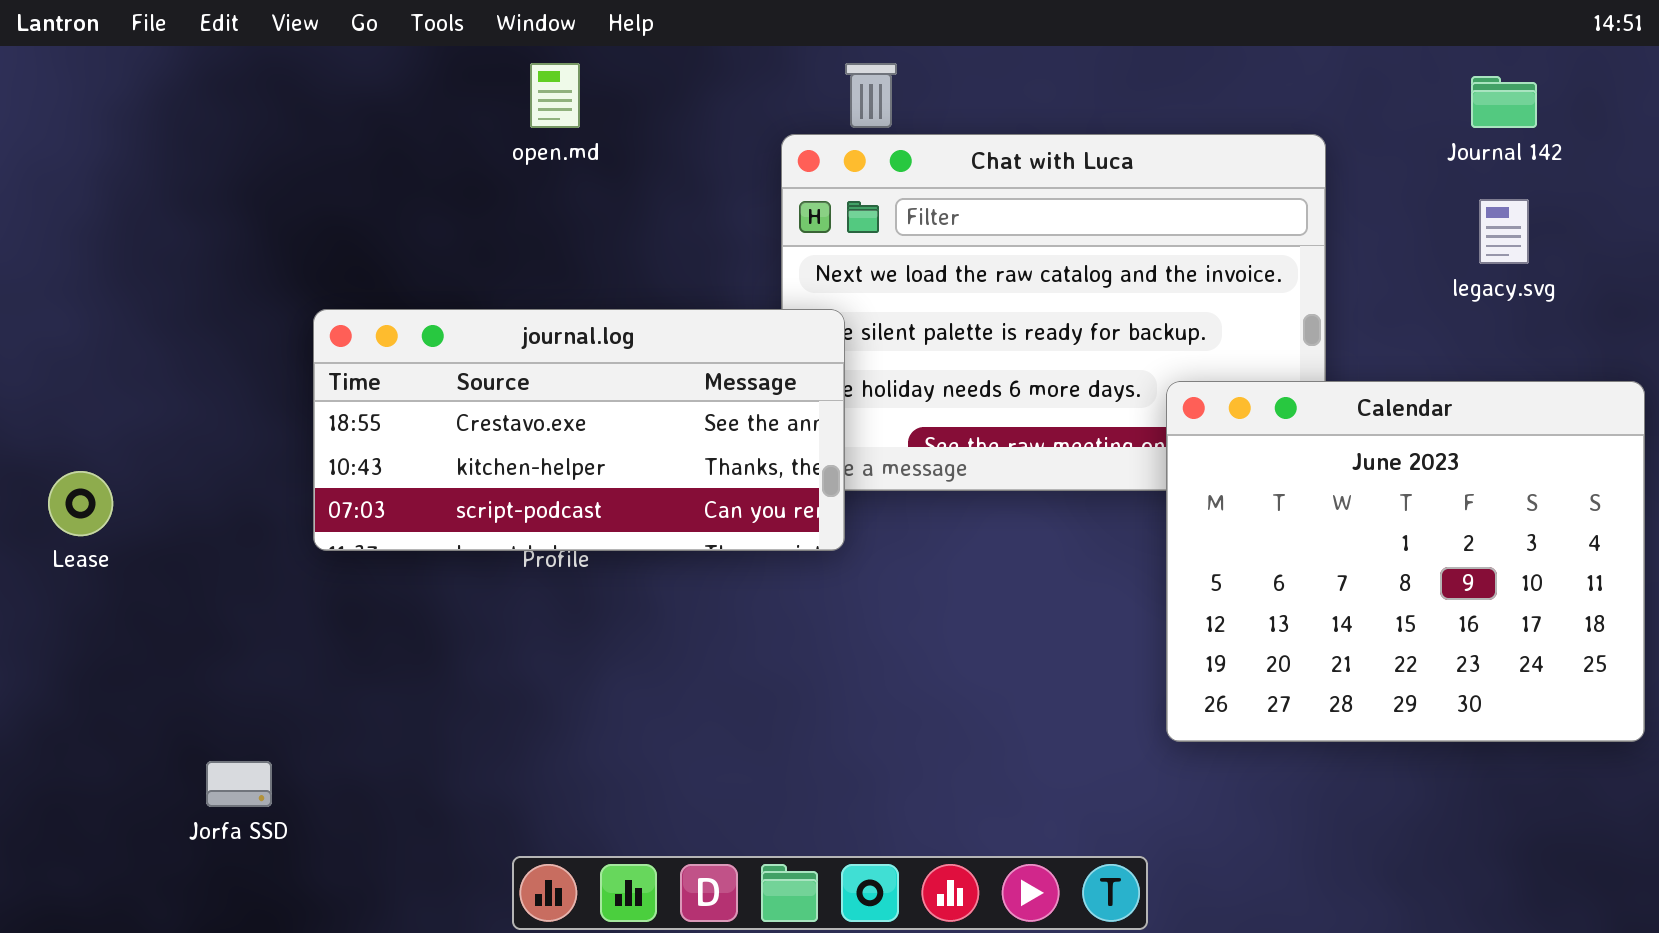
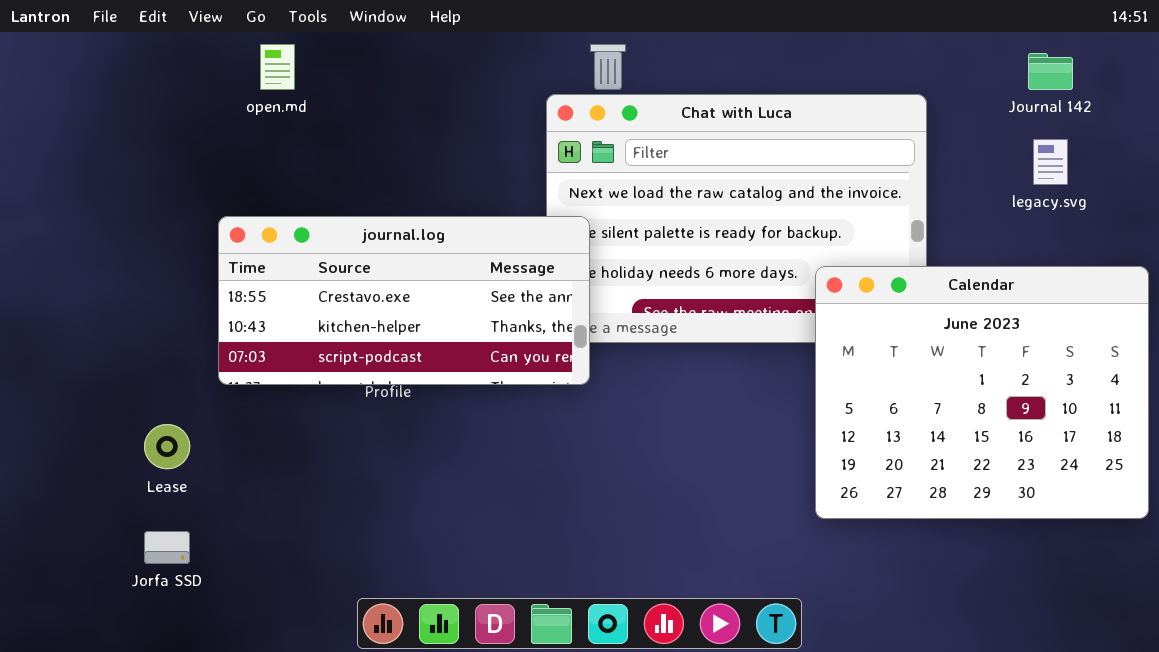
open.md: [530,63,580,128] -> [260,44,295,90], moved
Lease: [48,471,113,536] -> [144,424,190,469], moved

